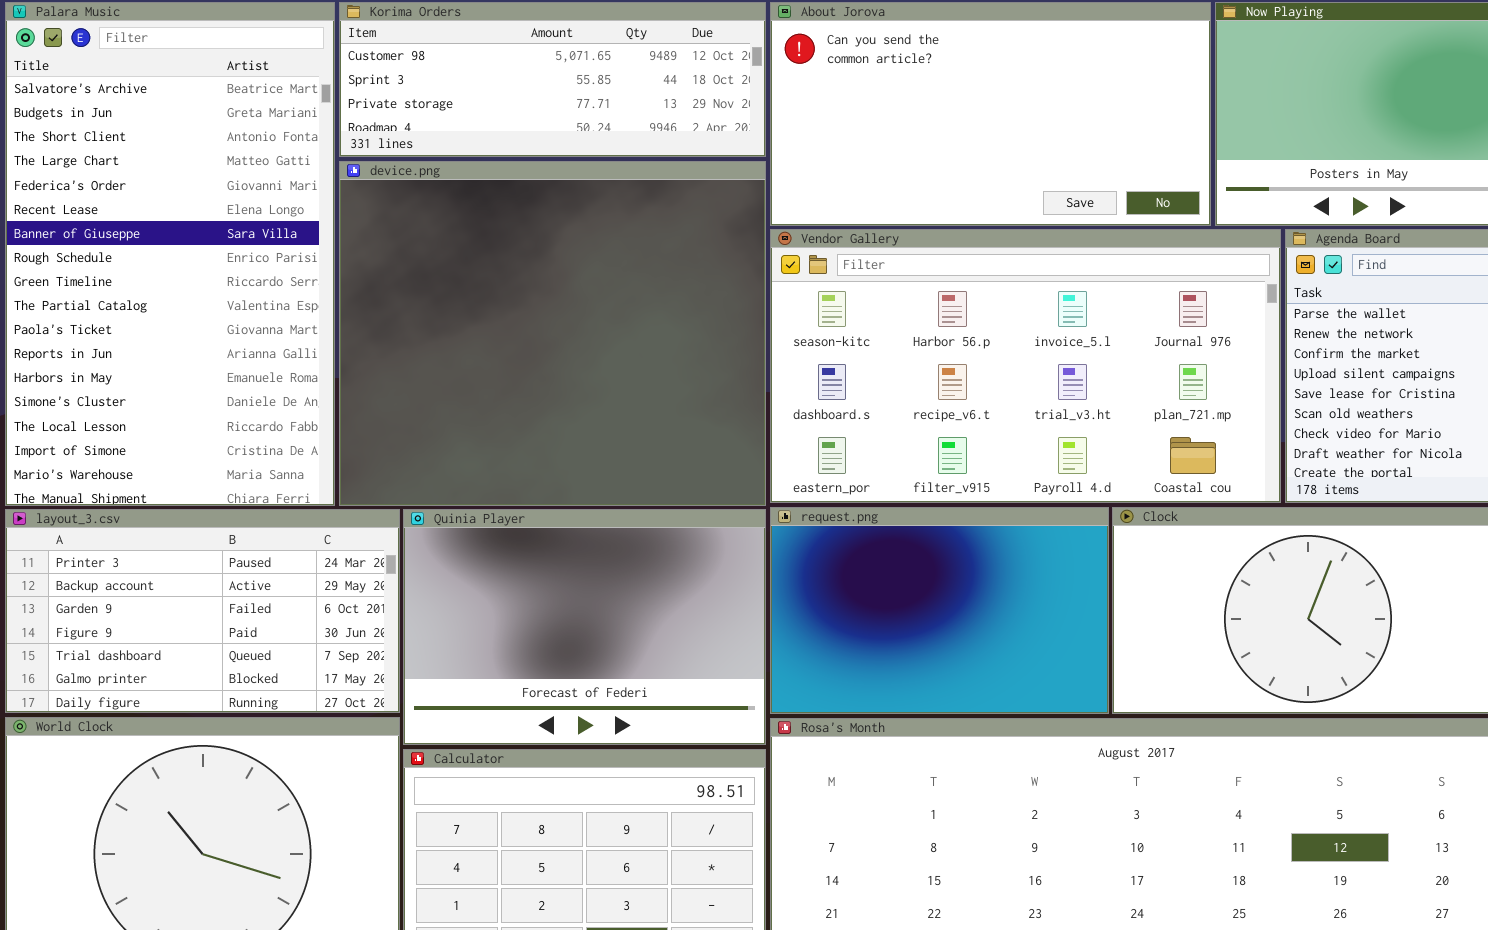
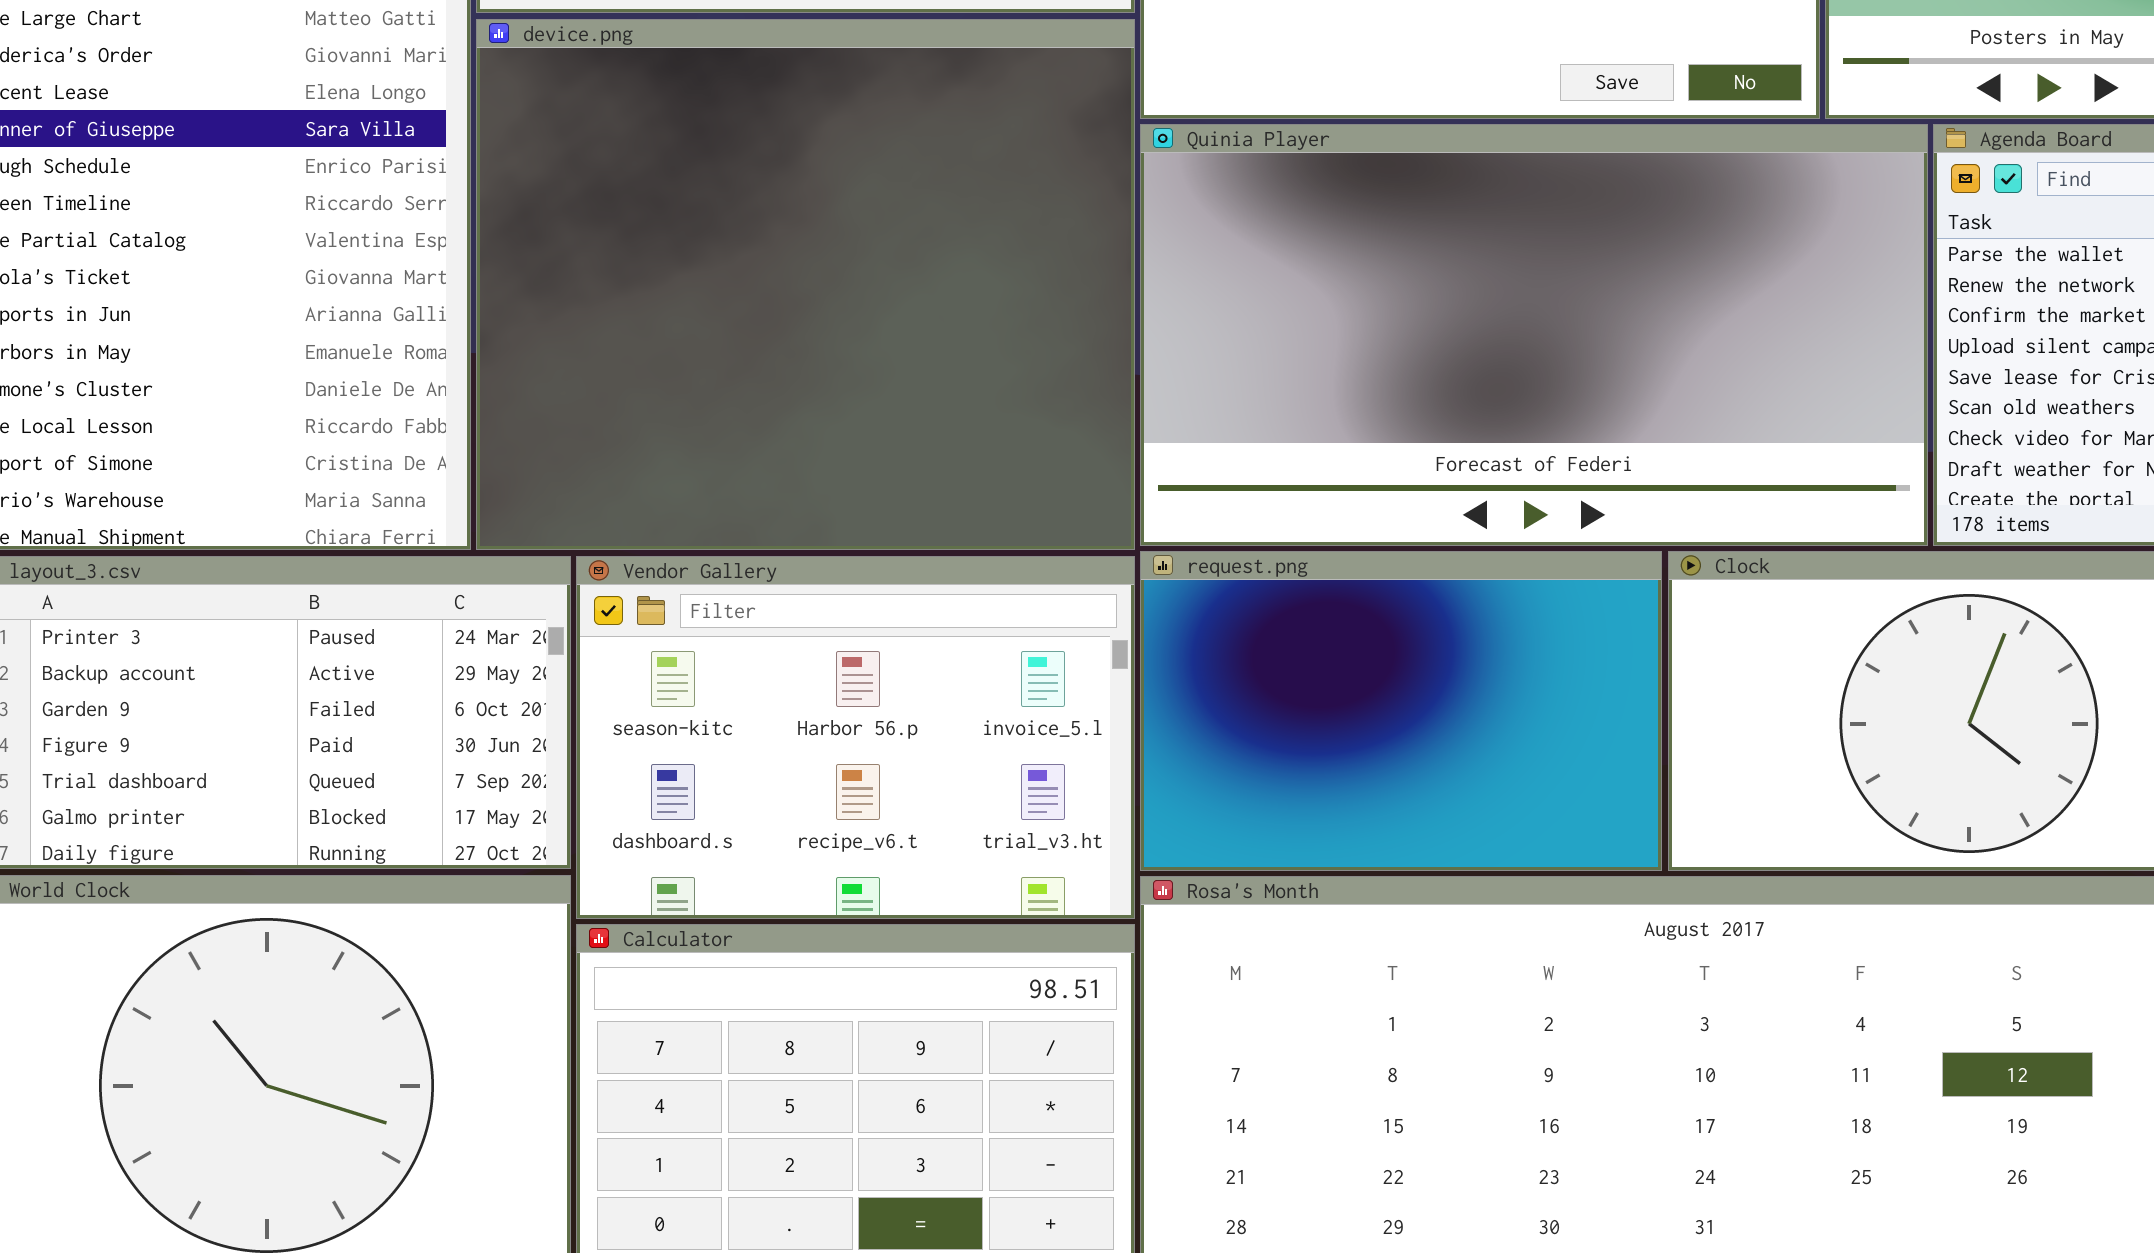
Vendor Gallery: [770,229,1281,503] -> [576,556,1135,919], moved, resized
Quinia Player: [403,509,766,745] -> [1140,124,1928,546], moved, resized

